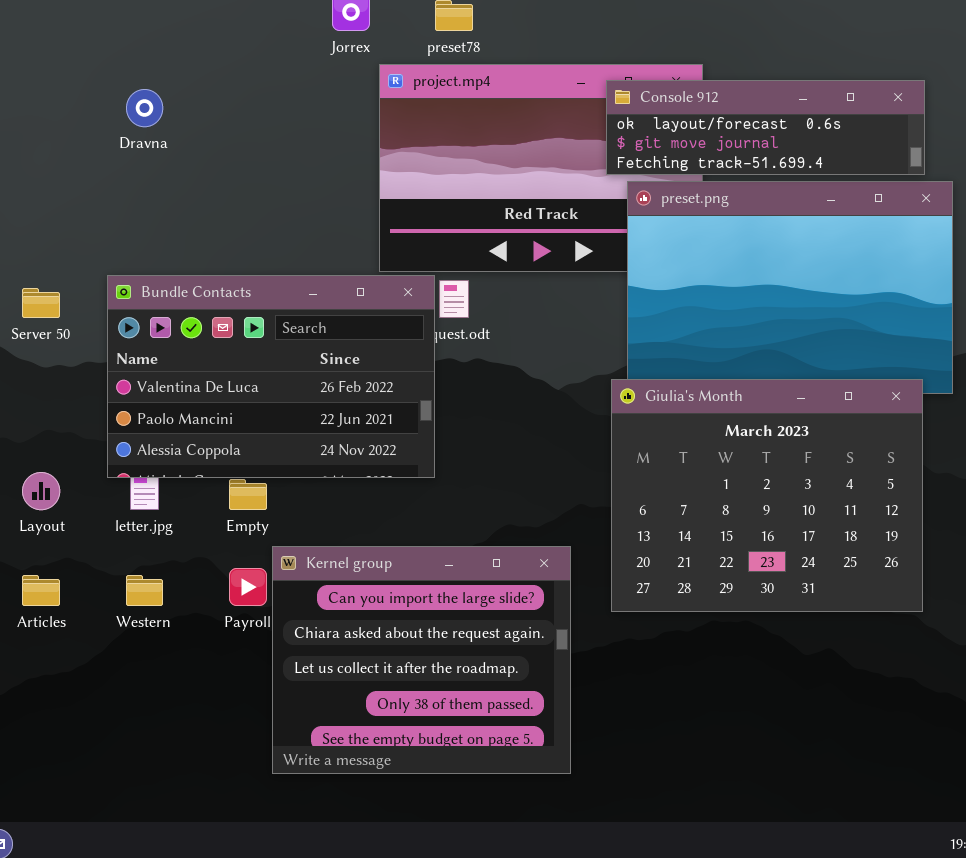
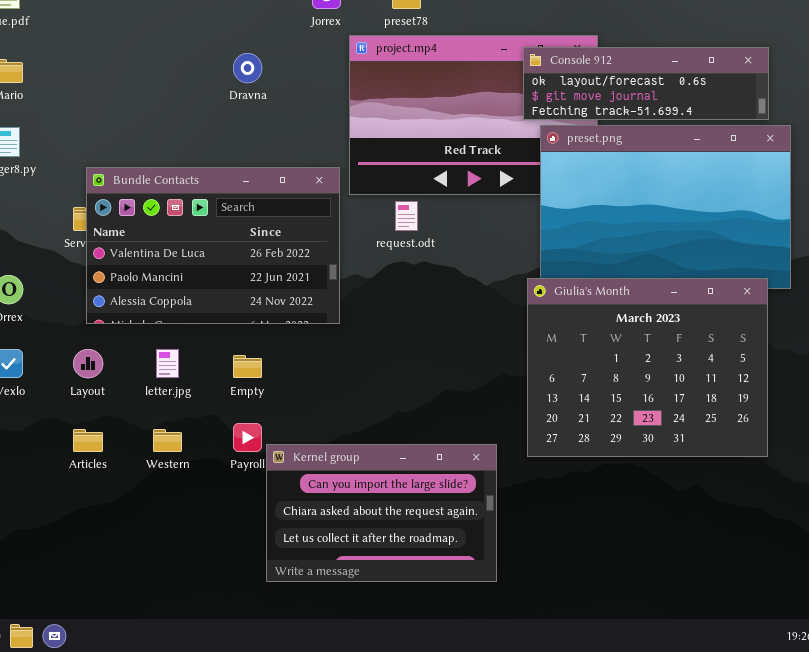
Dravna: [126,89,163,127] -> [233,53,262,83], moved
Bundle Contacts: [107,275,435,478] -> [86,167,340,324], moved
Kernel group: [272,546,571,774] -> [266,444,497,582], resized

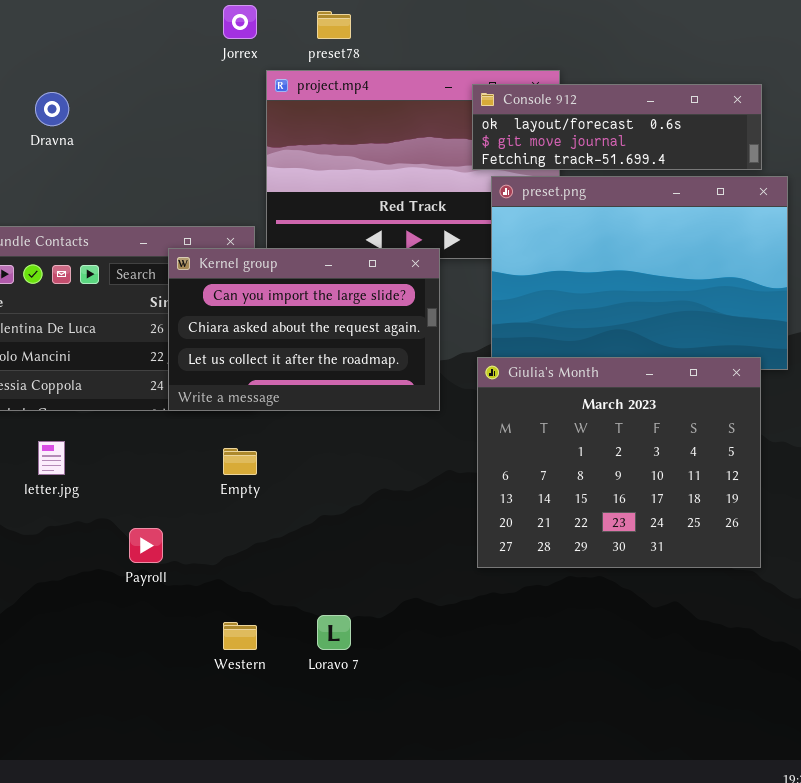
Dravna: [233,53,262,83] -> [35,92,69,126], moved
Empty: [233,355,262,378] -> [223,448,257,475], moved
Western: [153,429,182,452] -> [223,622,257,650], moved
Kernel group: [266,444,497,582] -> [168,248,440,411], moved

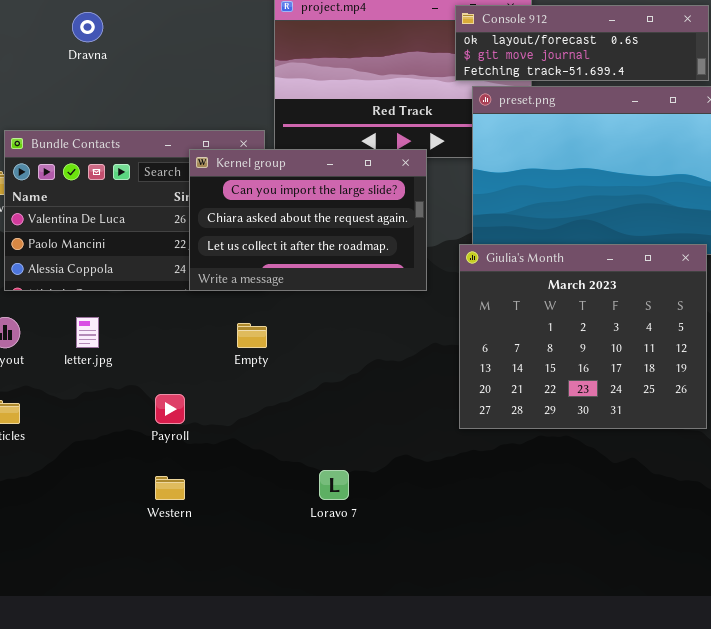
Western: [223,622,257,650] -> [155,476,185,500], moved

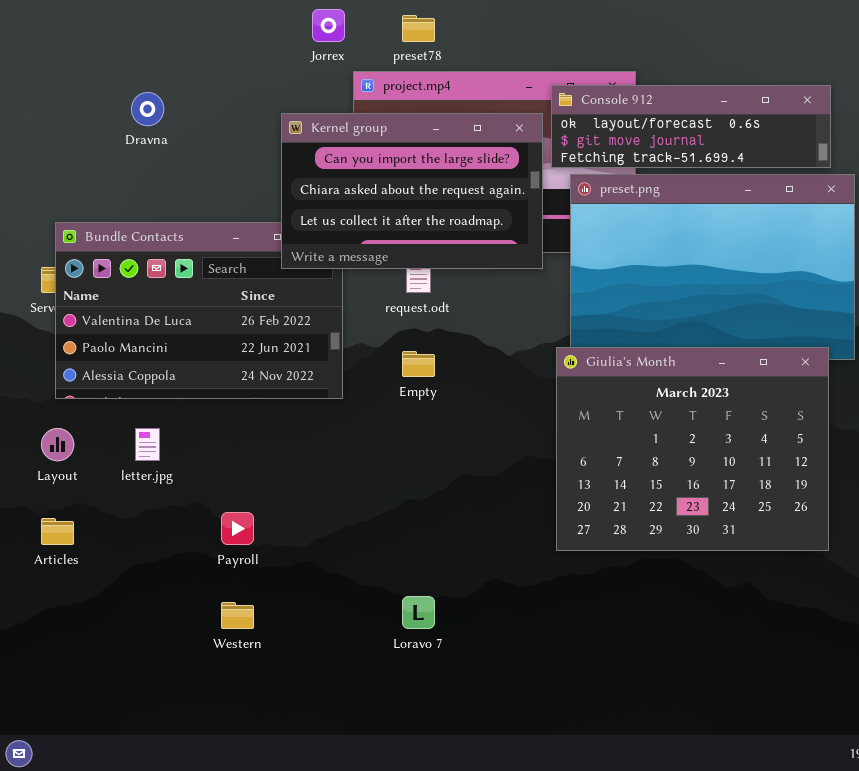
Kernel group: [189,149,427,291] -> [281,113,543,269], moved
Empty: [237,323,267,348] -> [402,351,435,377], moved

